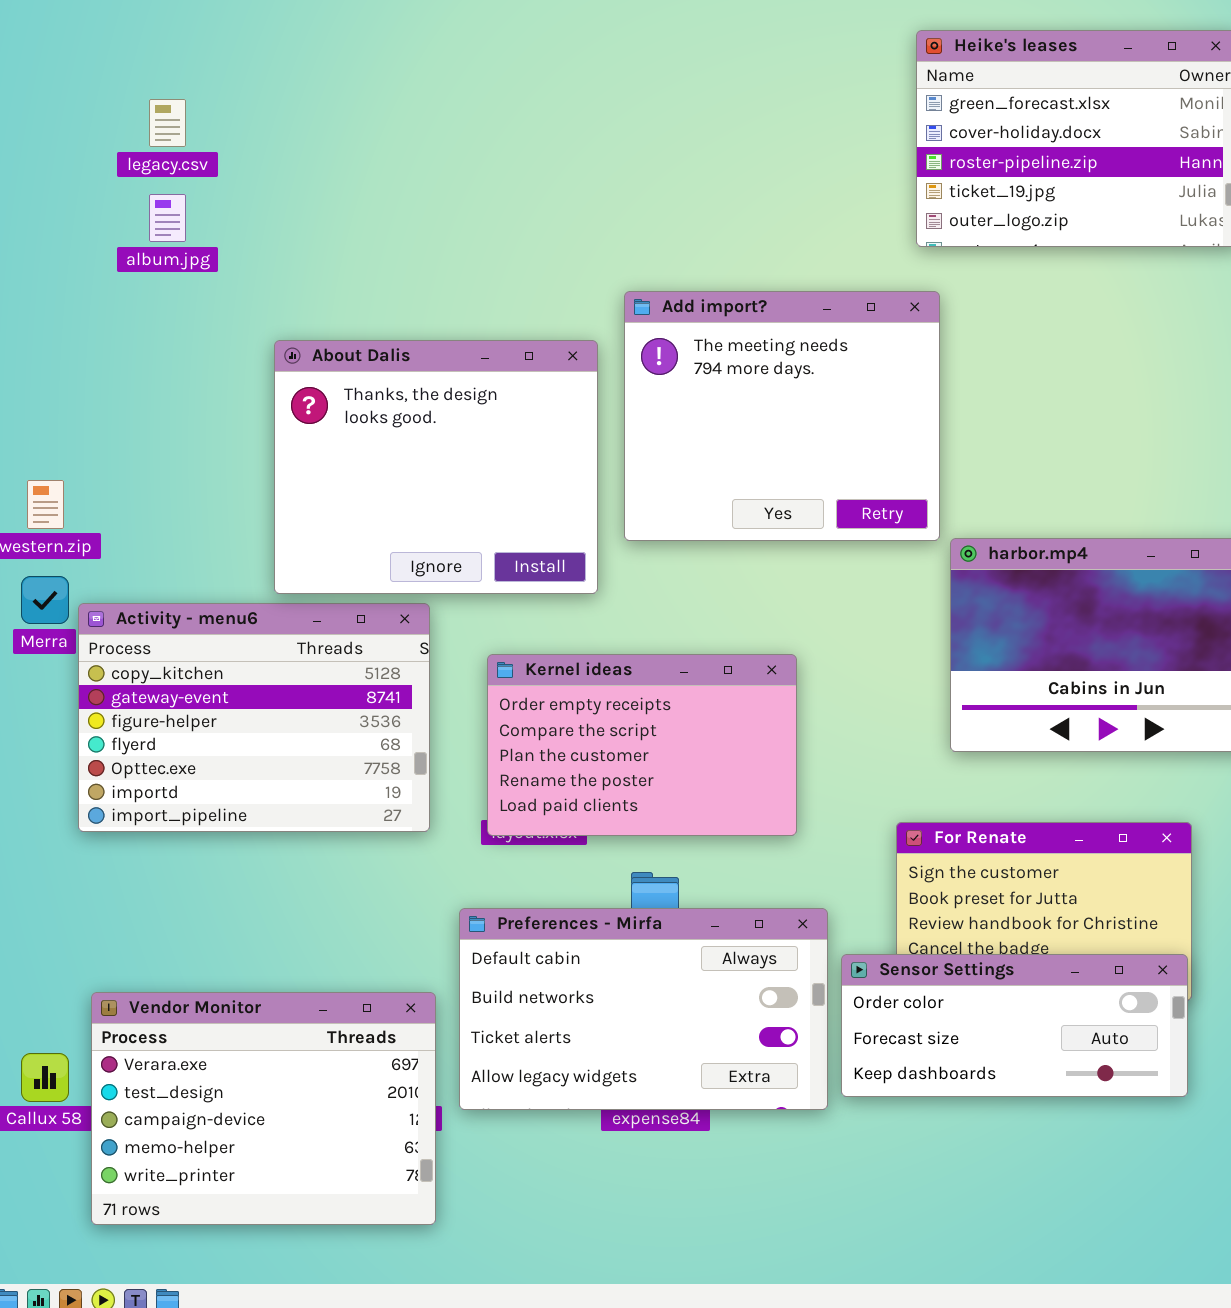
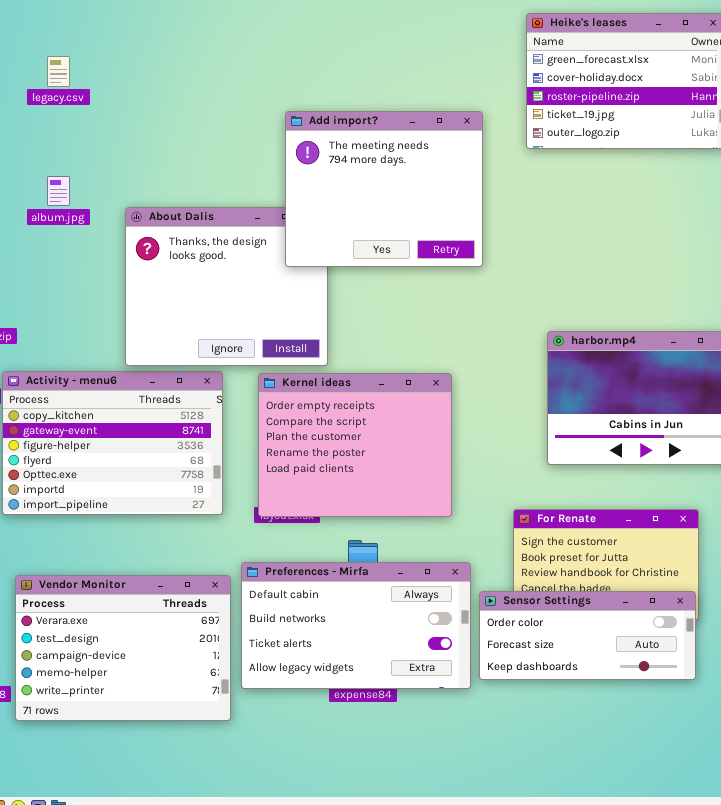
album.jpg: [149,194,186,242] -> [47,176,70,206], moved
Add import?: [624,291,940,541] -> [285,111,483,267], moved
Kernel ideas: [487,654,797,836] -> [258,373,452,517], resized
Vendor Monitor: [91,992,436,1225] -> [15,575,231,721], moved

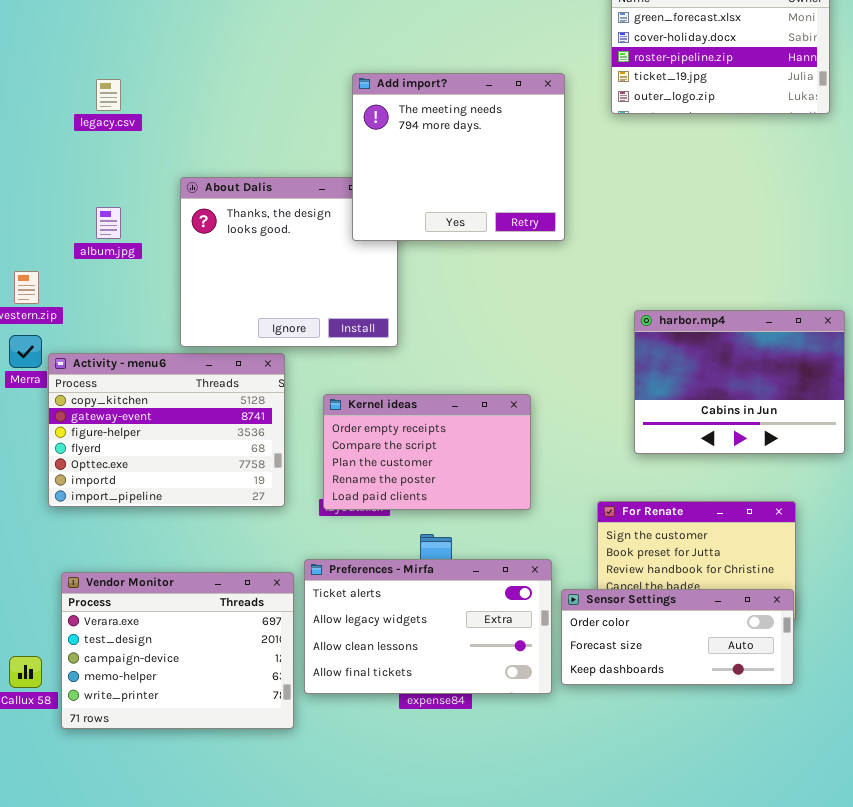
legacy.csv: [47,56,70,87] -> [96,79,121,111], moved
album.jpg: [47,176,70,206] -> [96,207,121,239], moved
Kernel ideas: [258,373,452,517] -> [323,394,531,510], resized
Preferences - Mirfa: [241,562,471,689] -> [304,559,552,694], scrolled down 2 rows

